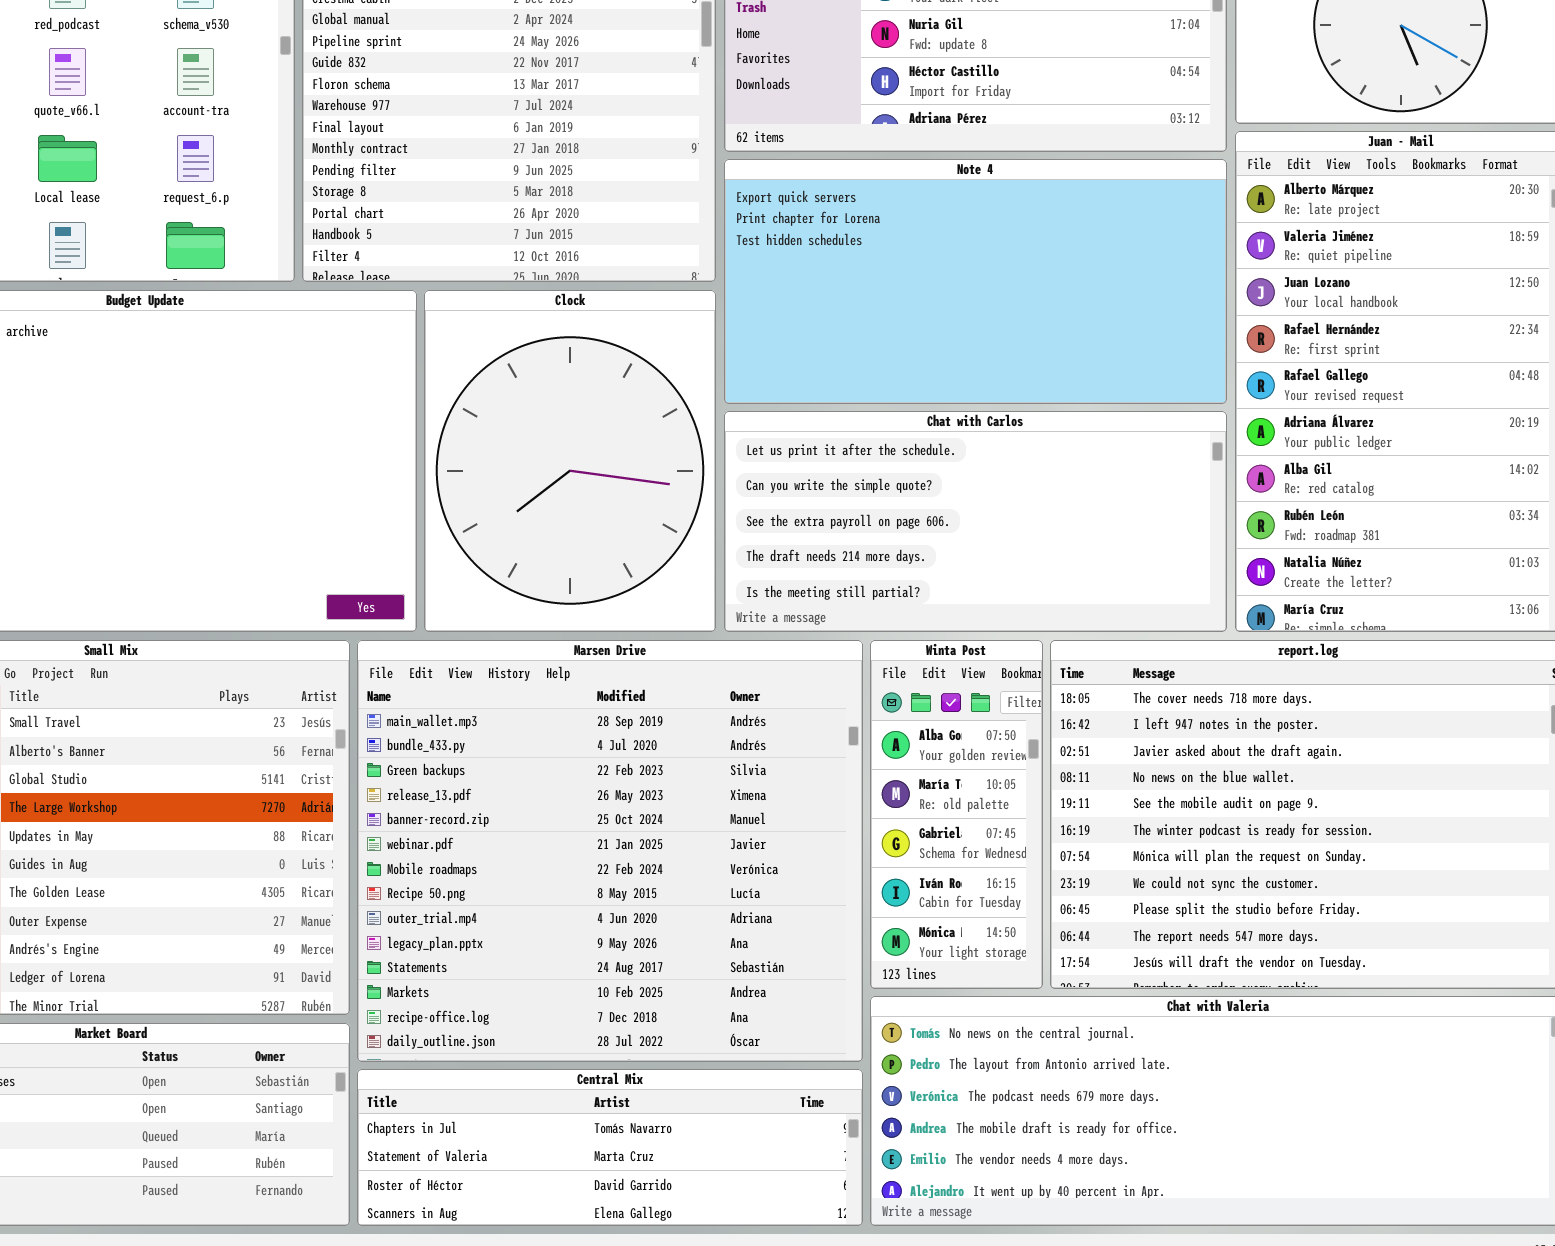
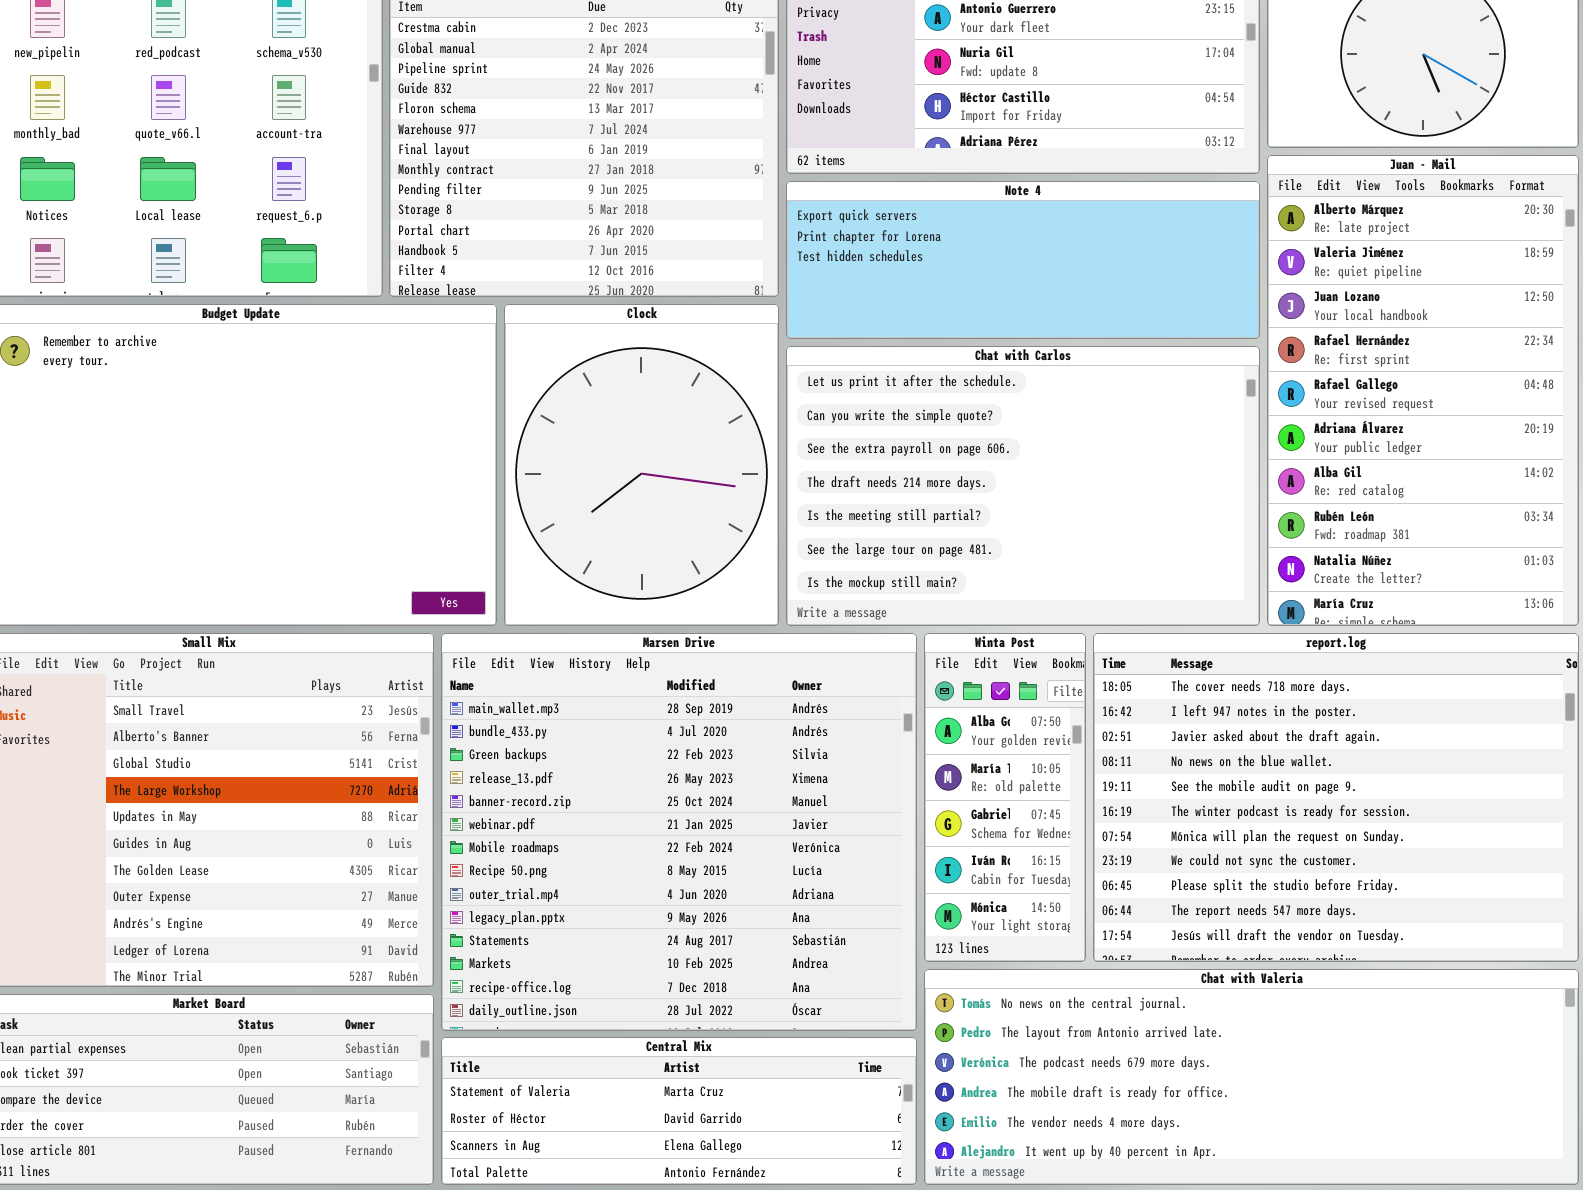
Note 4: [724,159,1227,404] -> [786,181,1260,339], resized
Chat with Carlos: [724,411,1227,632] -> [786,346,1260,626], resized
Central Mix: [357,1069,863,1226] -> [441,1037,917,1185], scrolled down 1 row

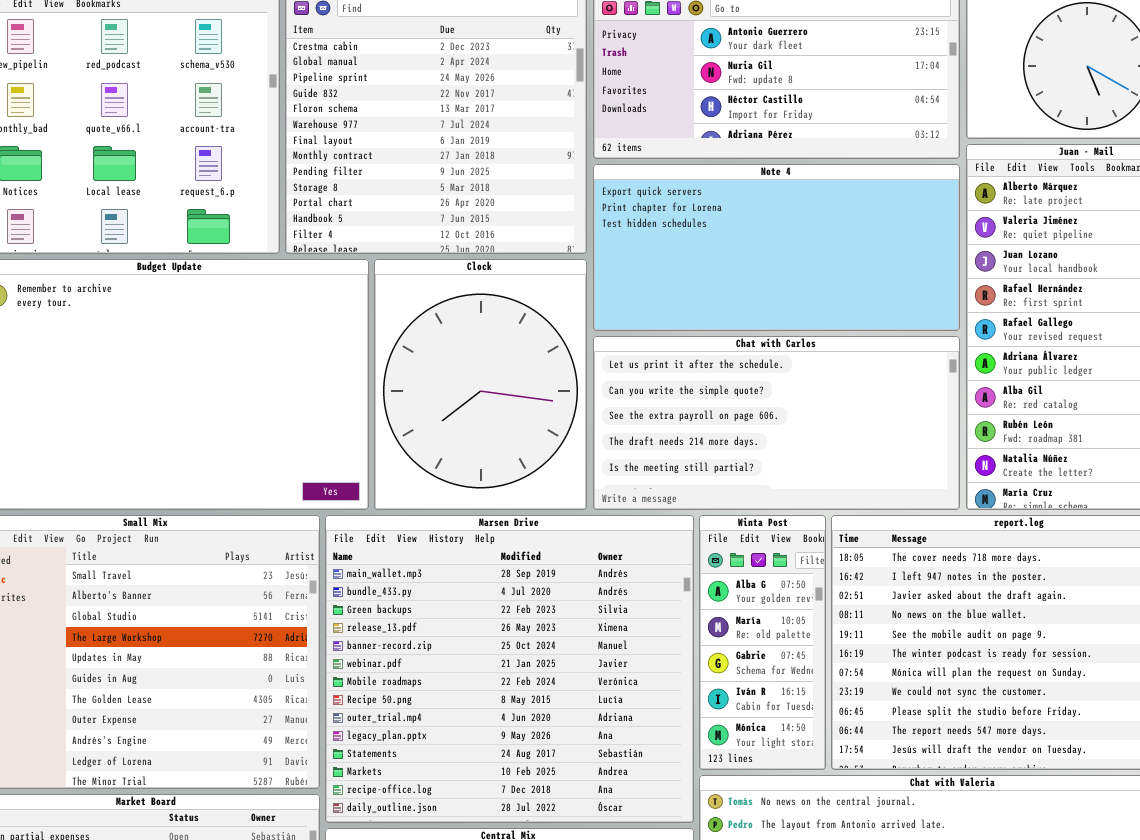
Note 4: [786,181,1260,339] -> [593,164,960,331], resized
Chat with Carlos: [786,346,1260,626] -> [593,336,960,510], resized

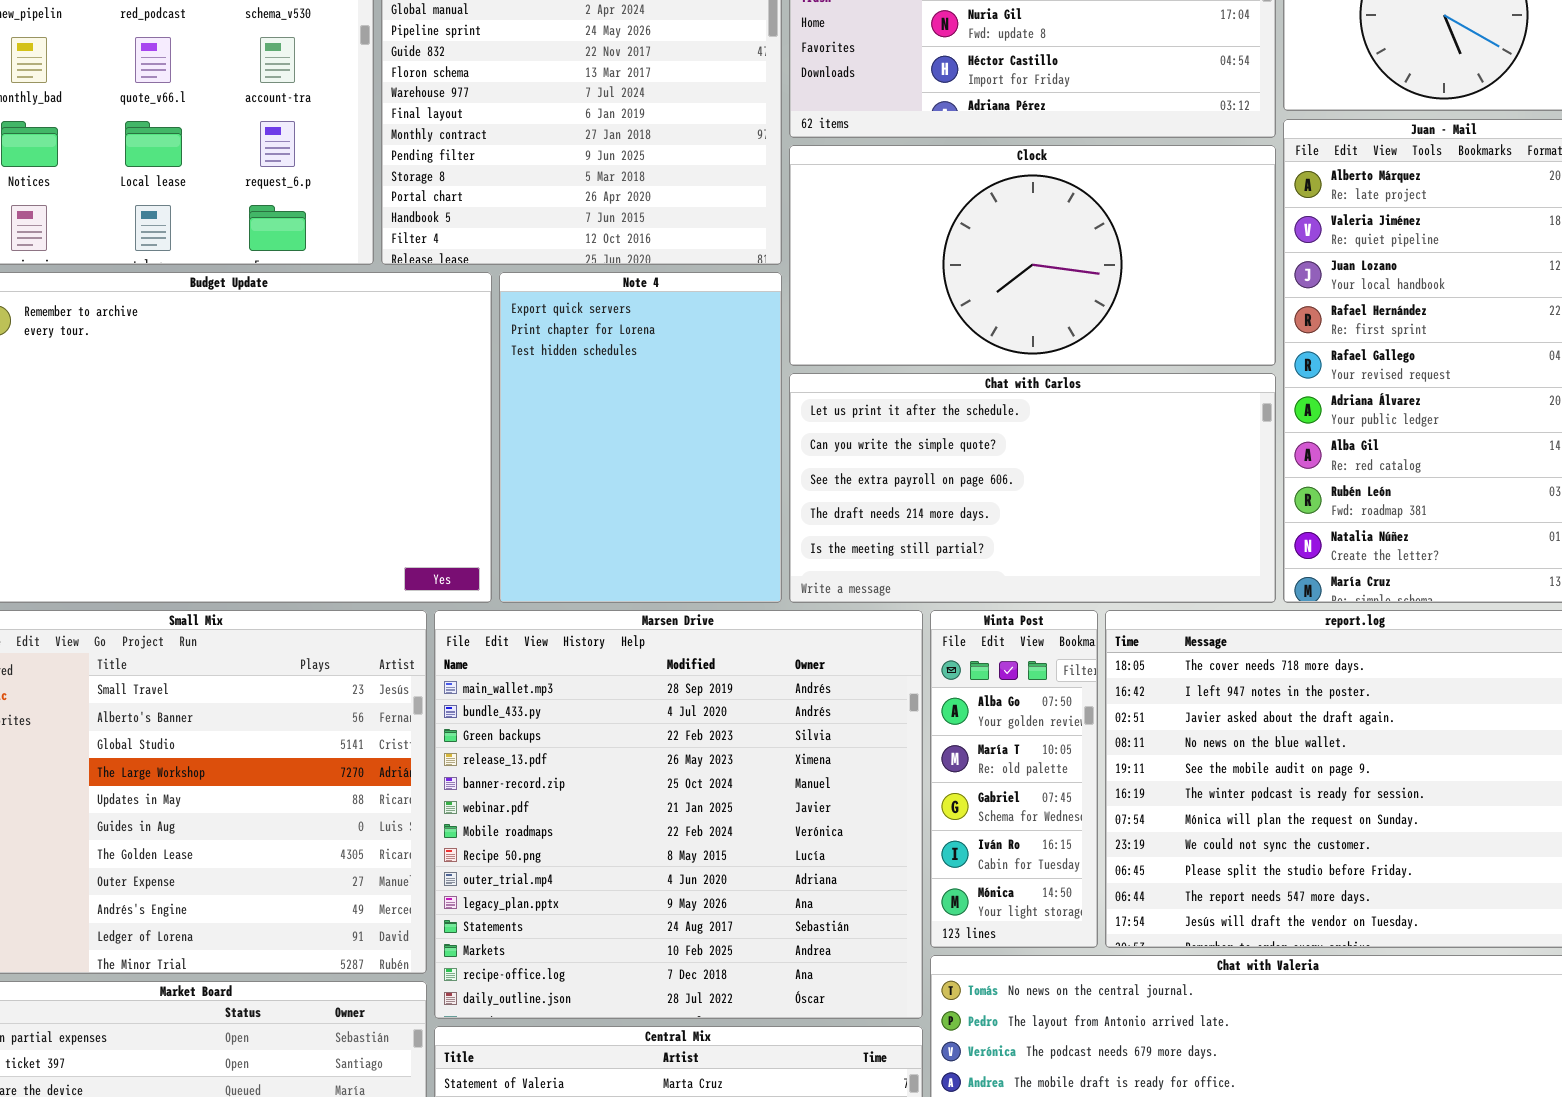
Note 4: [593,164,960,331] -> [499,272,782,603], moved, resized
Clock: [374,259,587,510] -> [789,145,1276,366], moved, resized

